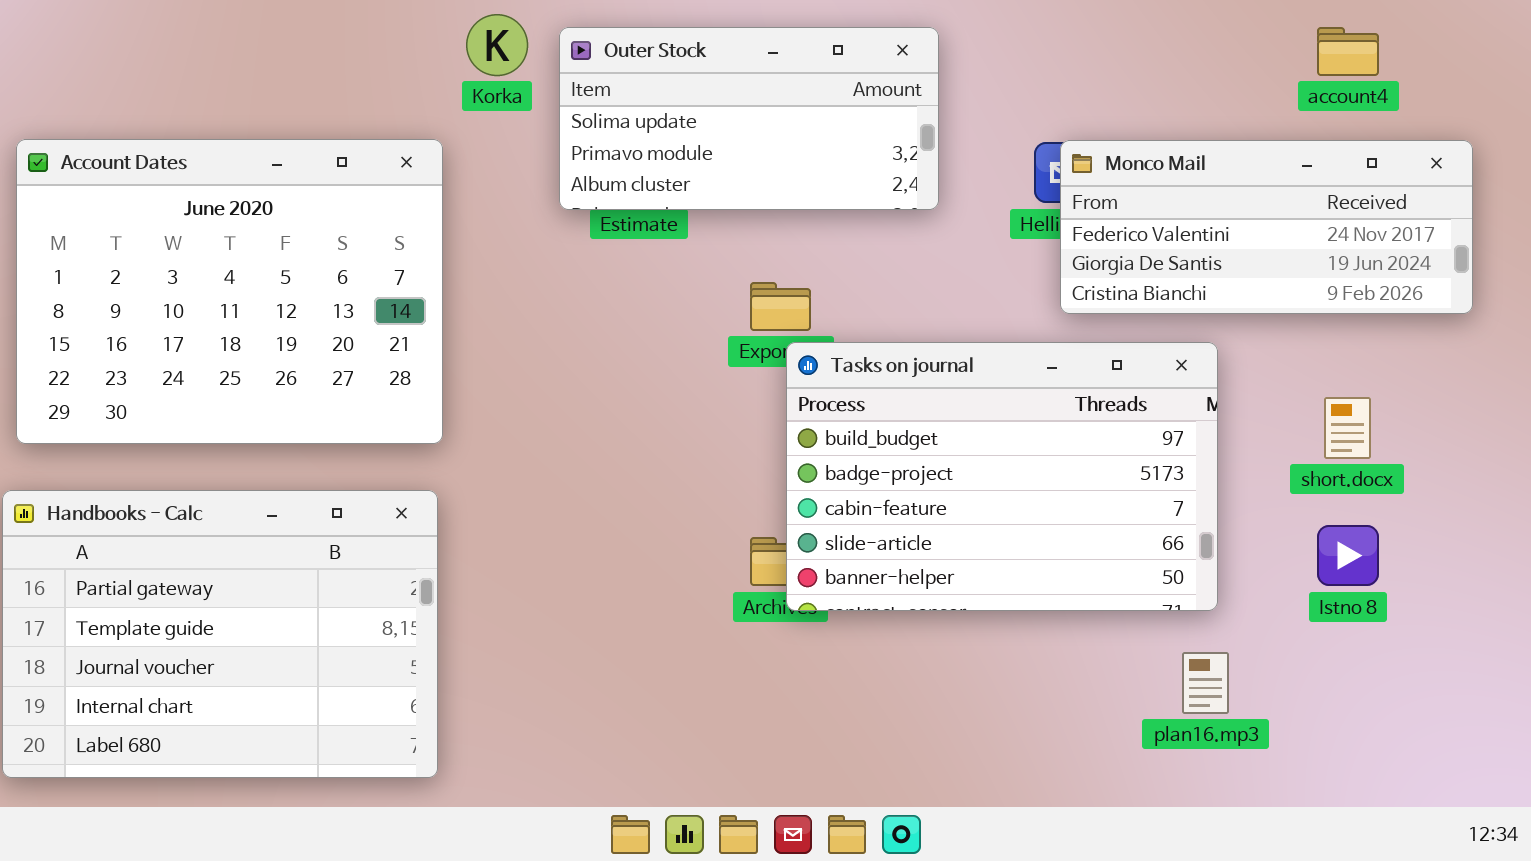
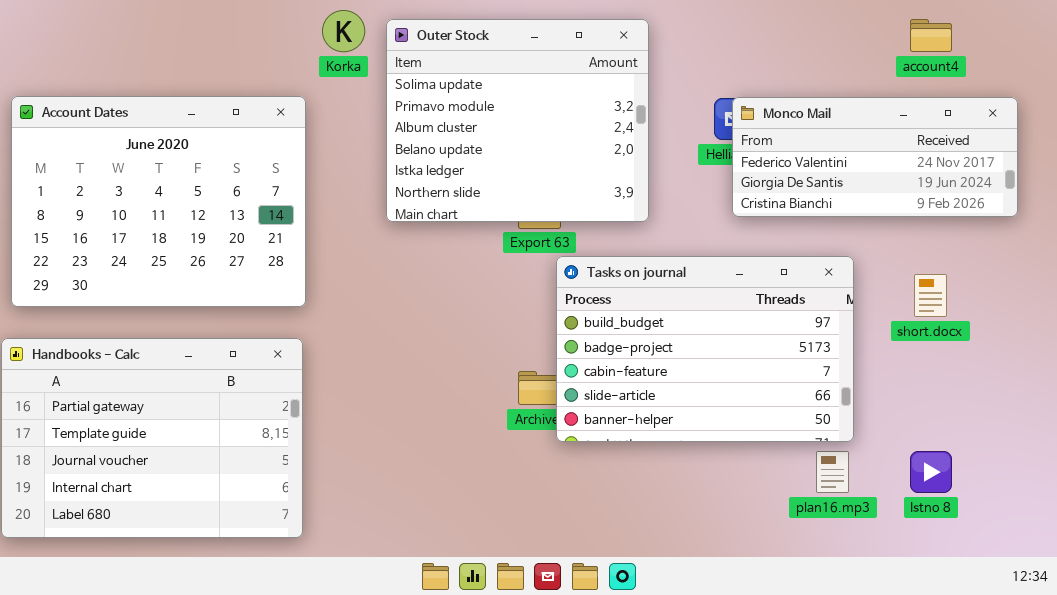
Outer Stock: [559,27,939,210] -> [386,19,649,222], resized
Tasks on journal: [786,342,1218,611] -> [556,256,854,442], moved
Istno 8: [1317,525,1379,586] -> [910,451,952,493], moved

